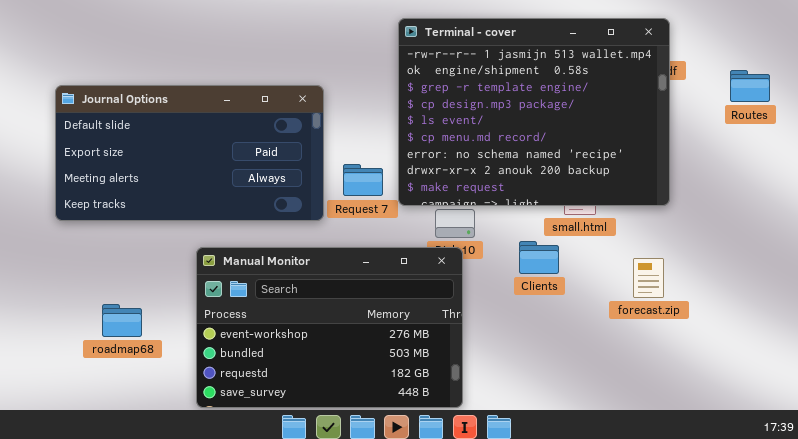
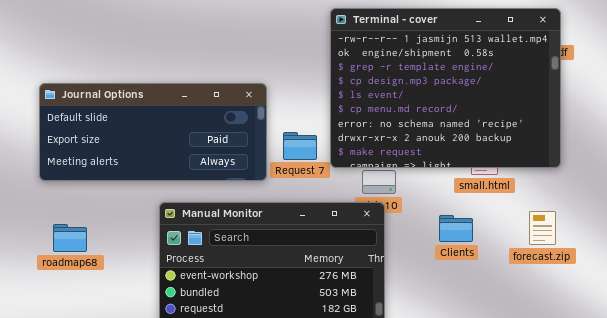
Journal Options: [55,85,324,221] -> [39,83,267,181], resized
Clients: [519,241,559,274] -> [439,215,473,242], moved
roadmap68: [102,304,142,337] -> [53,224,87,252], moved

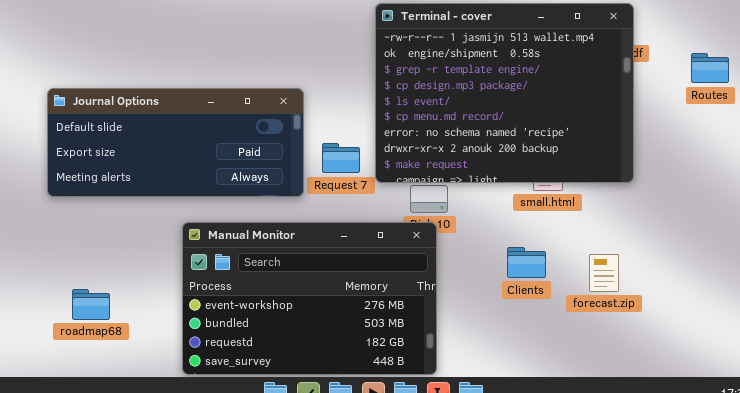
forecast.zip: [529,211,556,245] -> [589,254,619,292], moved
Clients: [439,215,473,242] -> [507,247,546,278], moved
roadmap68: [53,224,87,252] -> [72,289,110,320], moved

